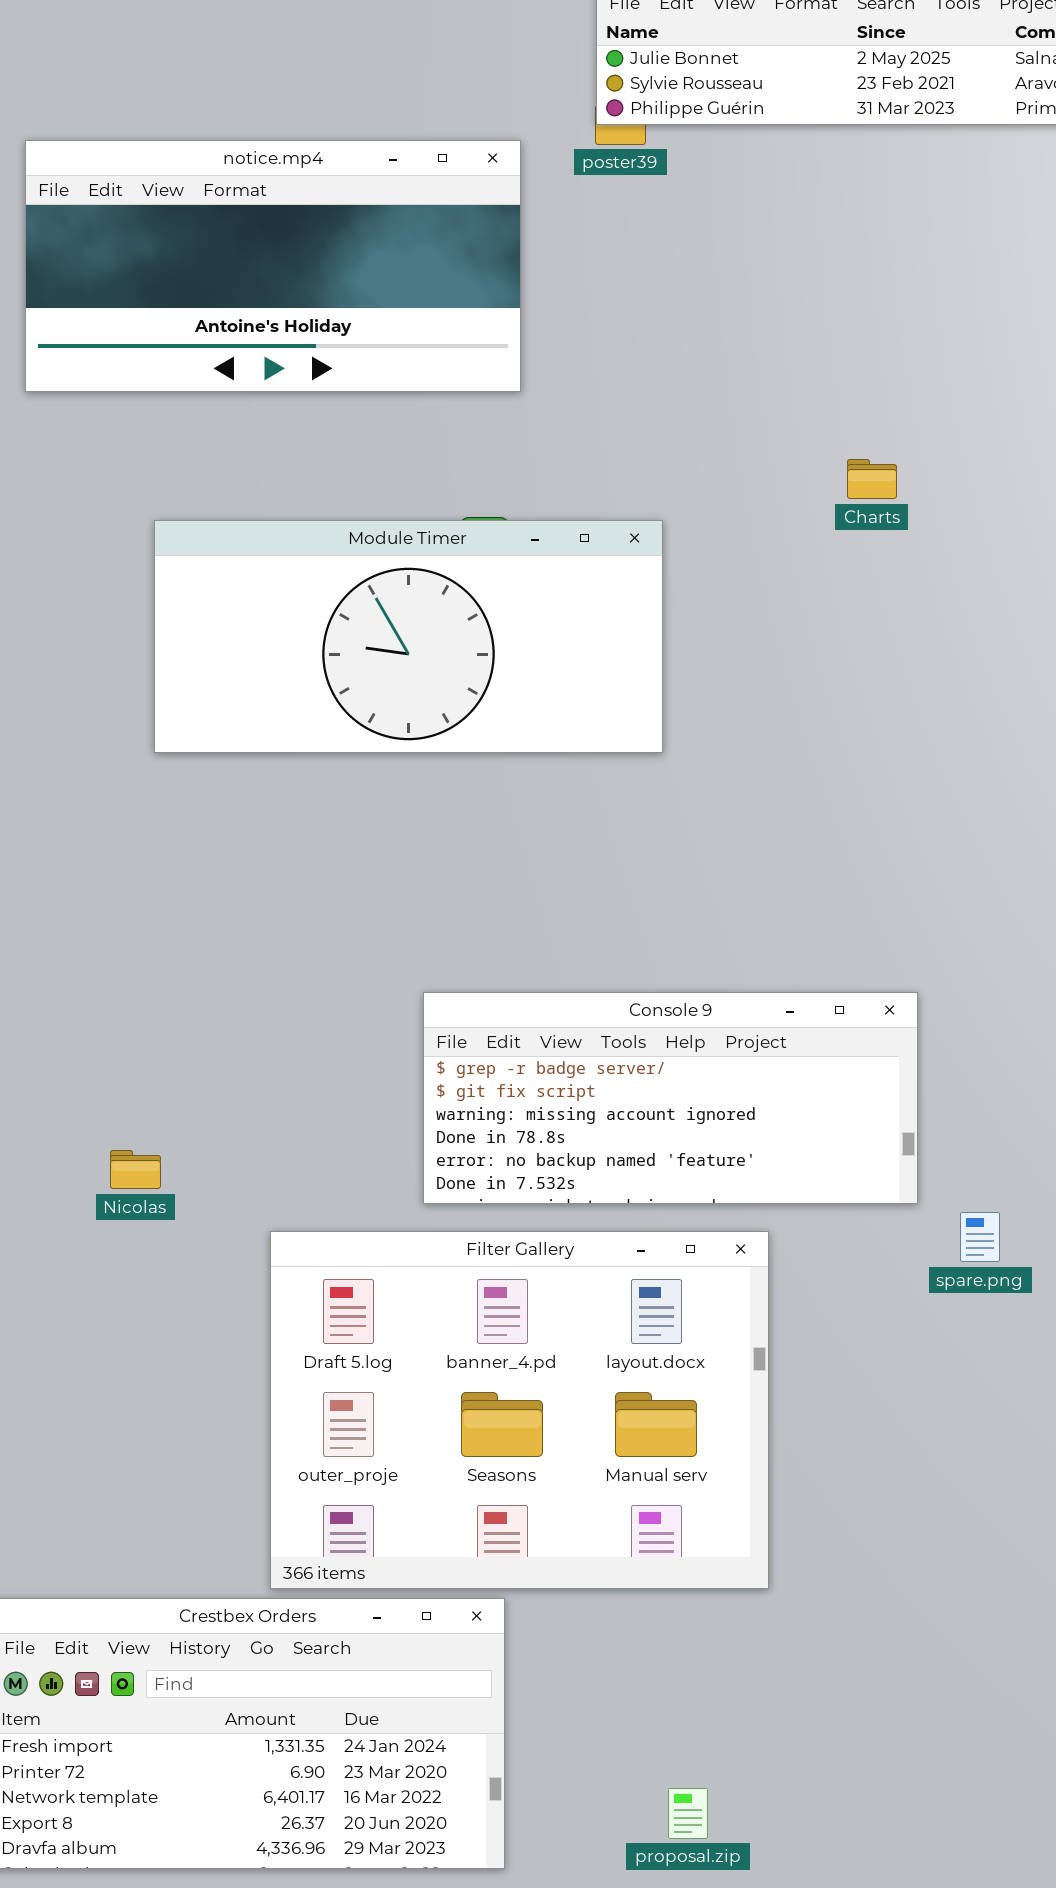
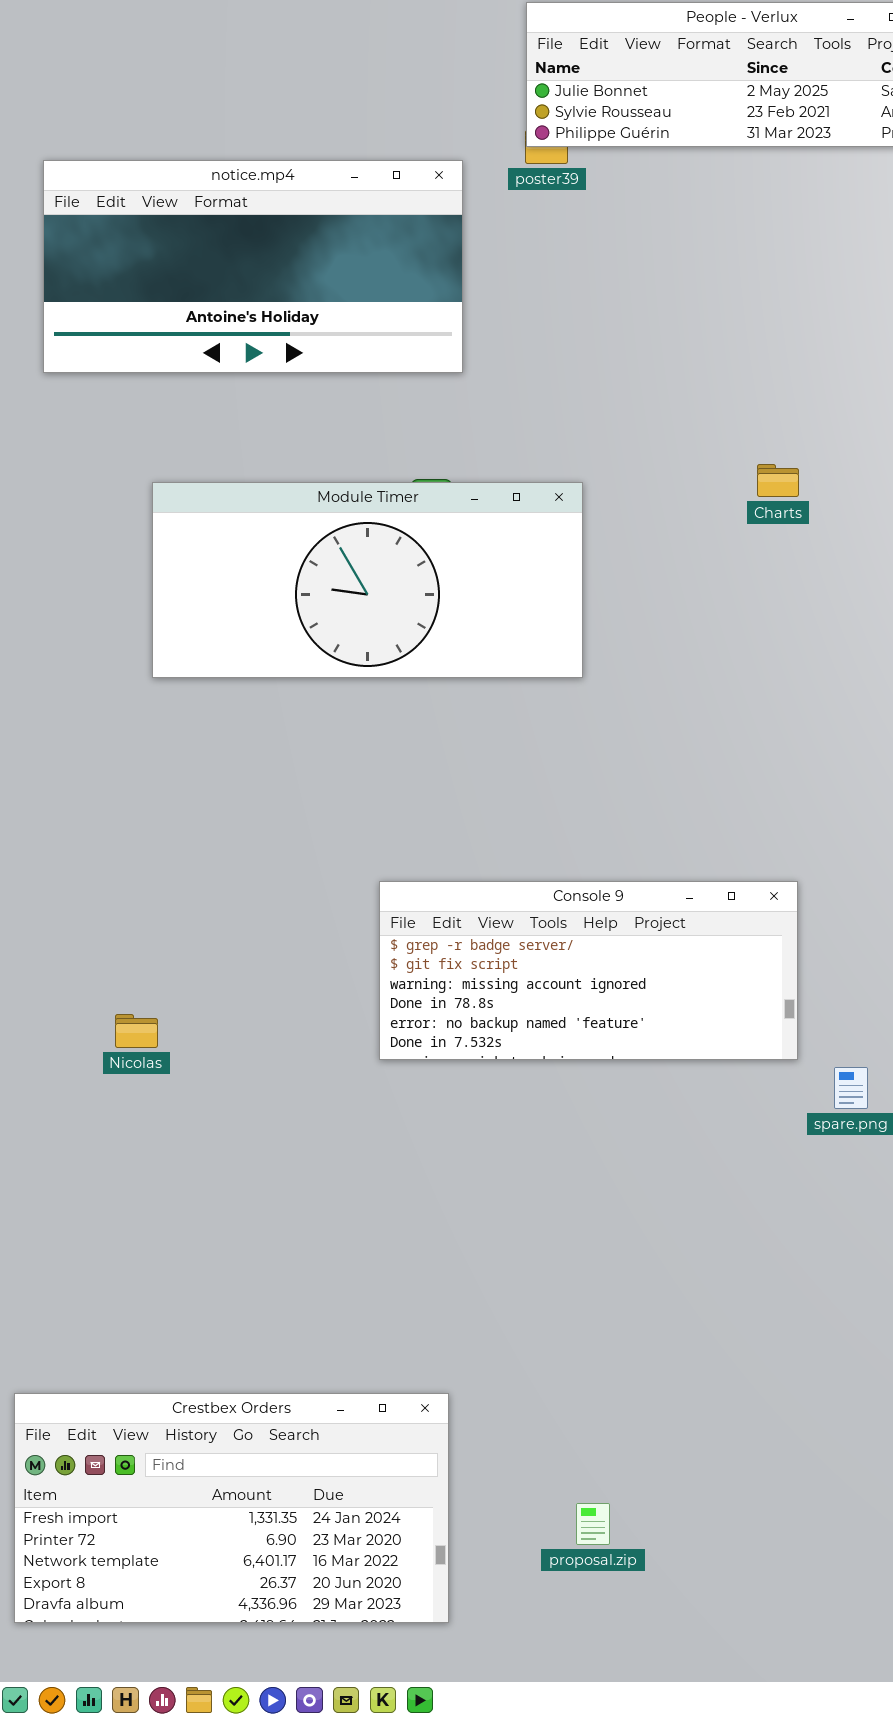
Charts: [847,459,897,499] -> [757,464,799,497], moved
Filter Gallery: [270,1231,769,1589] -> none, closed
proposal.zip: [668,1788,708,1839] -> [576,1503,610,1545], moved

